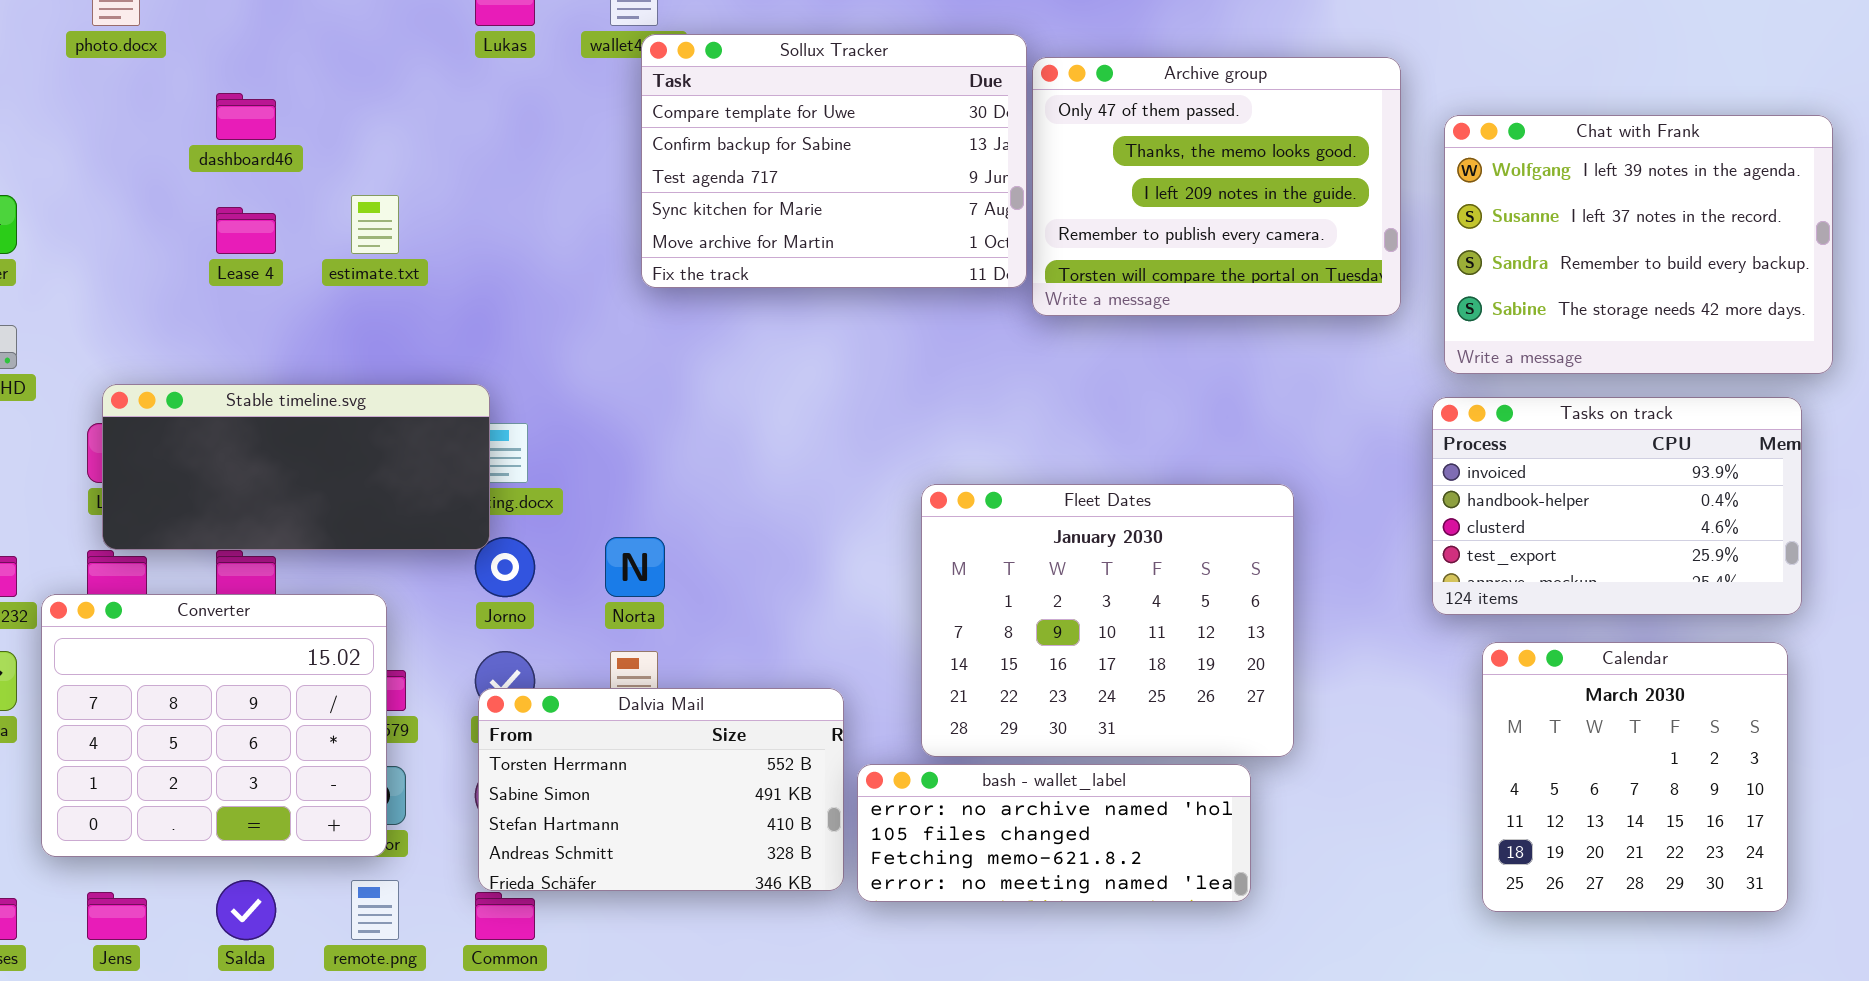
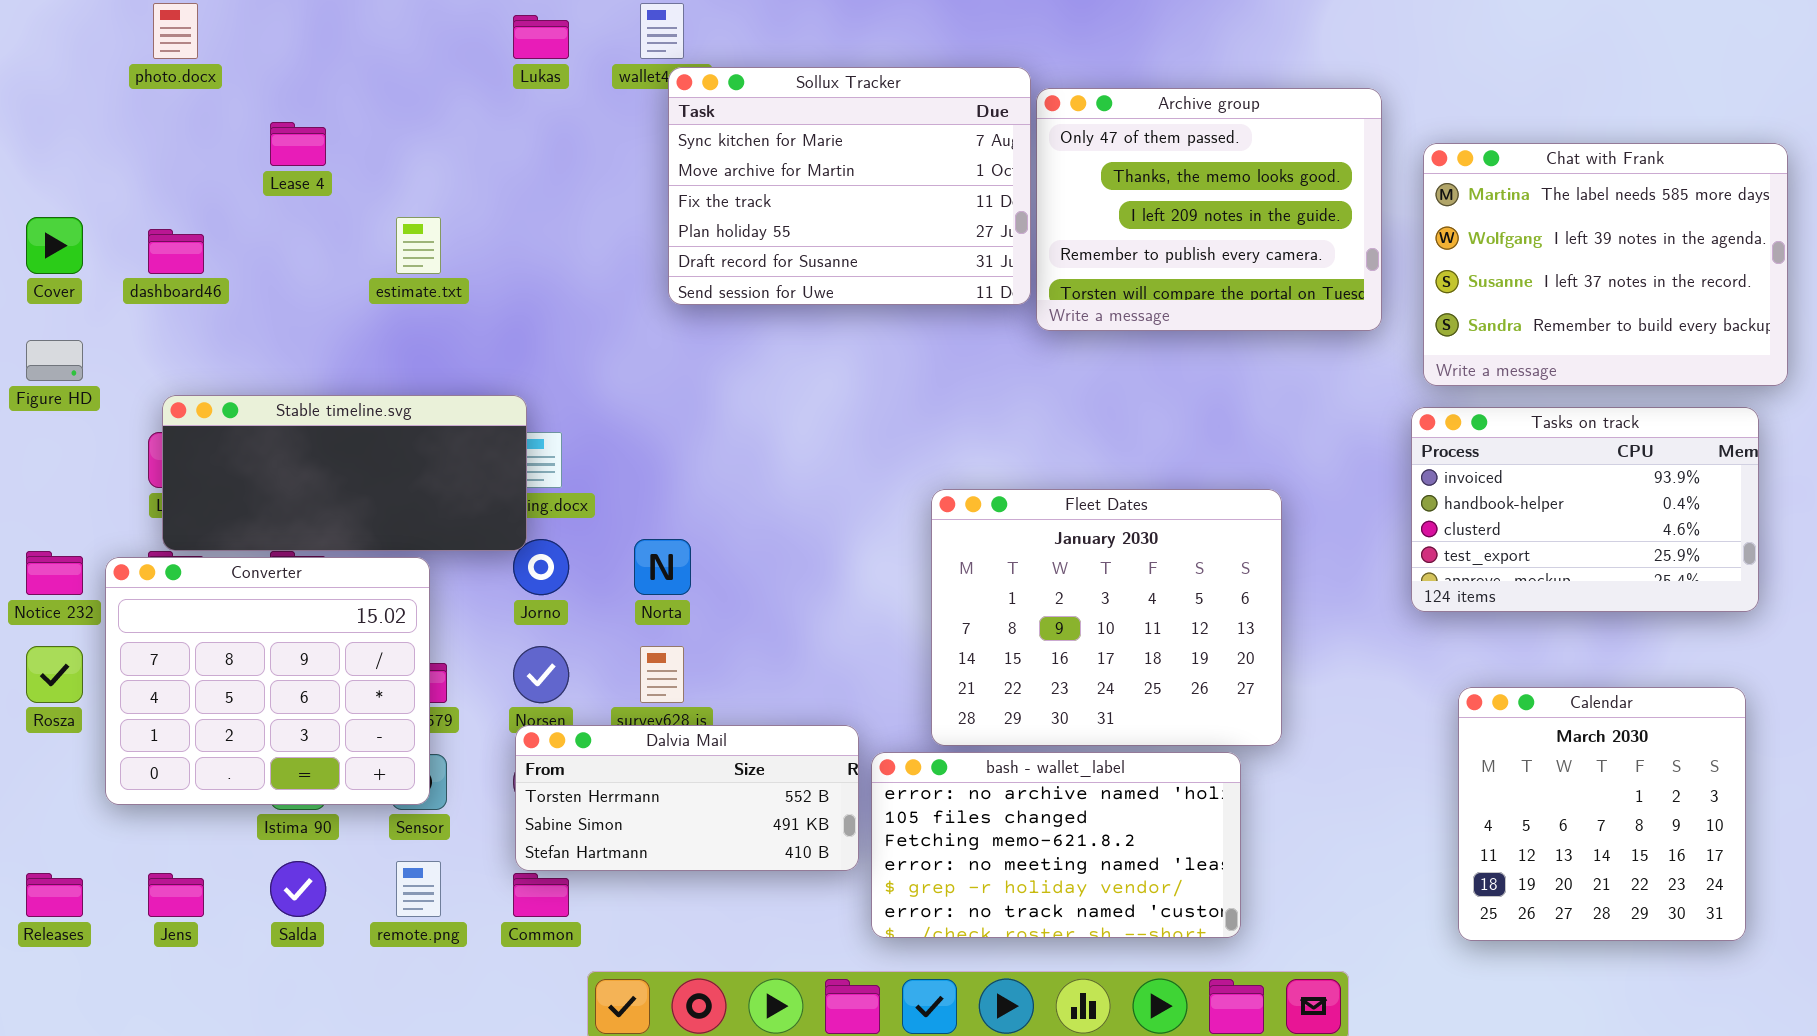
Sollux Tracker: [641,34,1027,288] -> [668,67,1031,305], scrolled down 3 rows
dashboard46: [216,93,276,140] -> [148,229,204,274], moved
Chat with Frank: [1444,115,1833,374] -> [1423,143,1788,386], scrolled up 1 row
Lease 4: [216,207,276,254] -> [270,122,326,166], moved
Converter: [41,594,387,857] -> [105,557,430,805], moved
Calendar: [1482,642,1788,912] -> [1458,687,1746,941], moved
Dalvia Mail: [478,688,844,891] -> [515,725,859,871], resized
bash - wallet_label: [857,764,1251,902] -> [871,752,1241,938], resized

